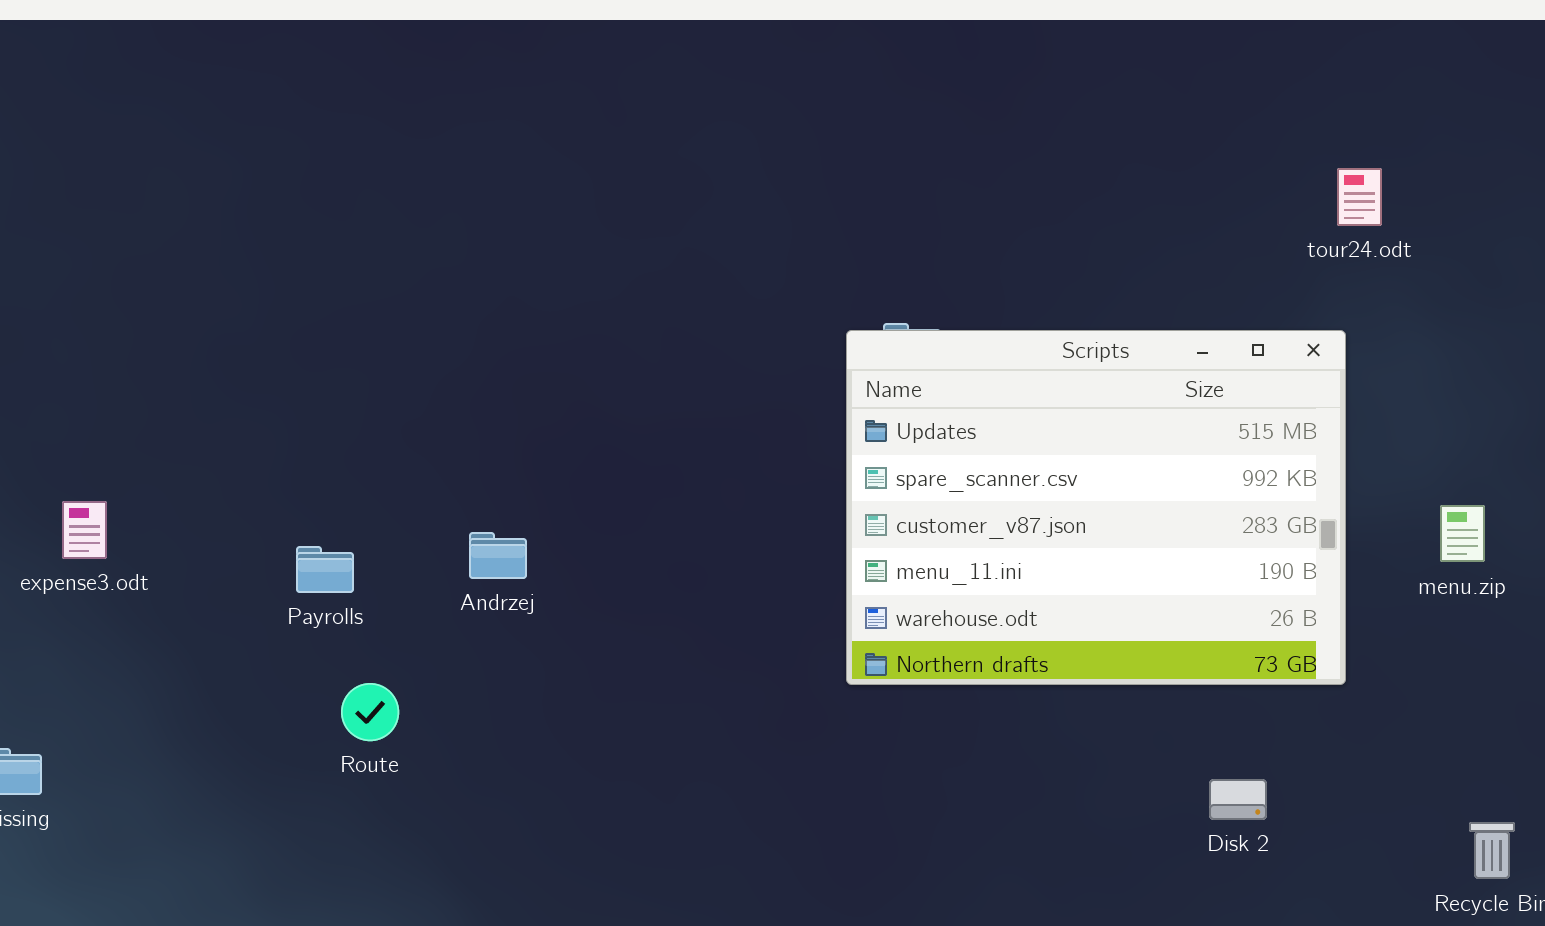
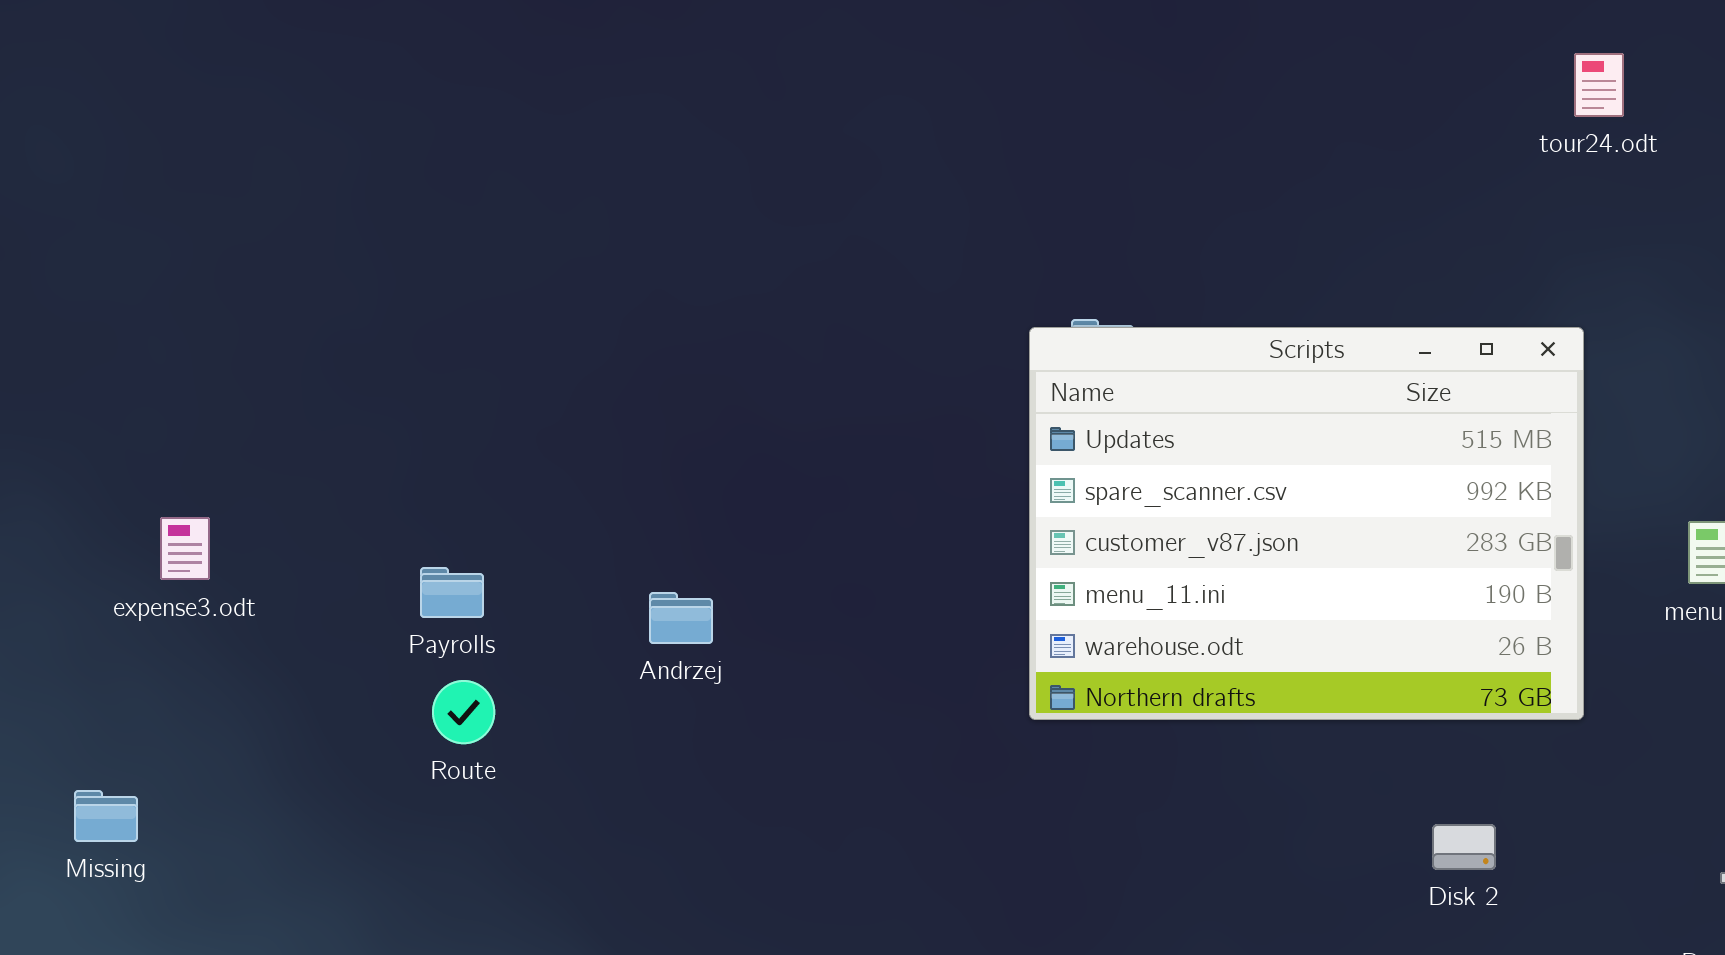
tour24.odt: [1337,168,1382,226] -> [1574,53,1624,117], moved
Andrzej: [469,532,527,579] -> [649,592,713,644], moved
Route: [341,683,399,741] -> [432,680,495,744], moved

